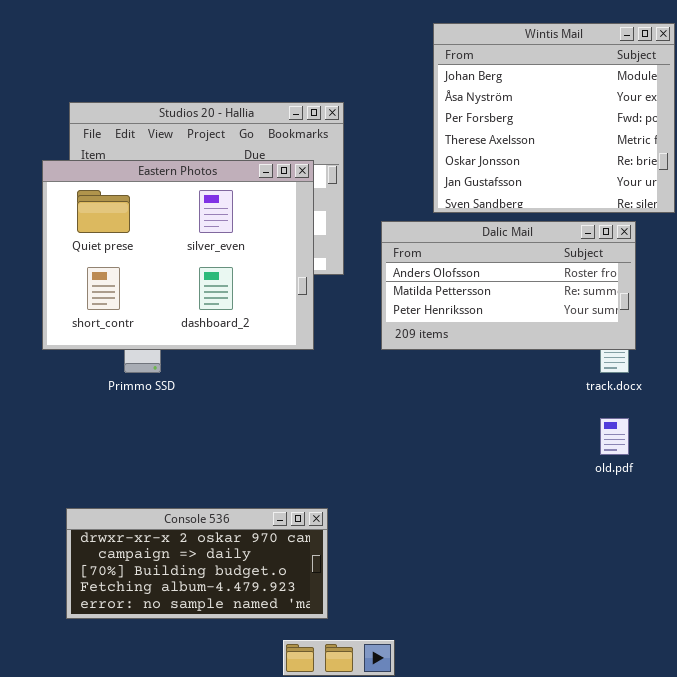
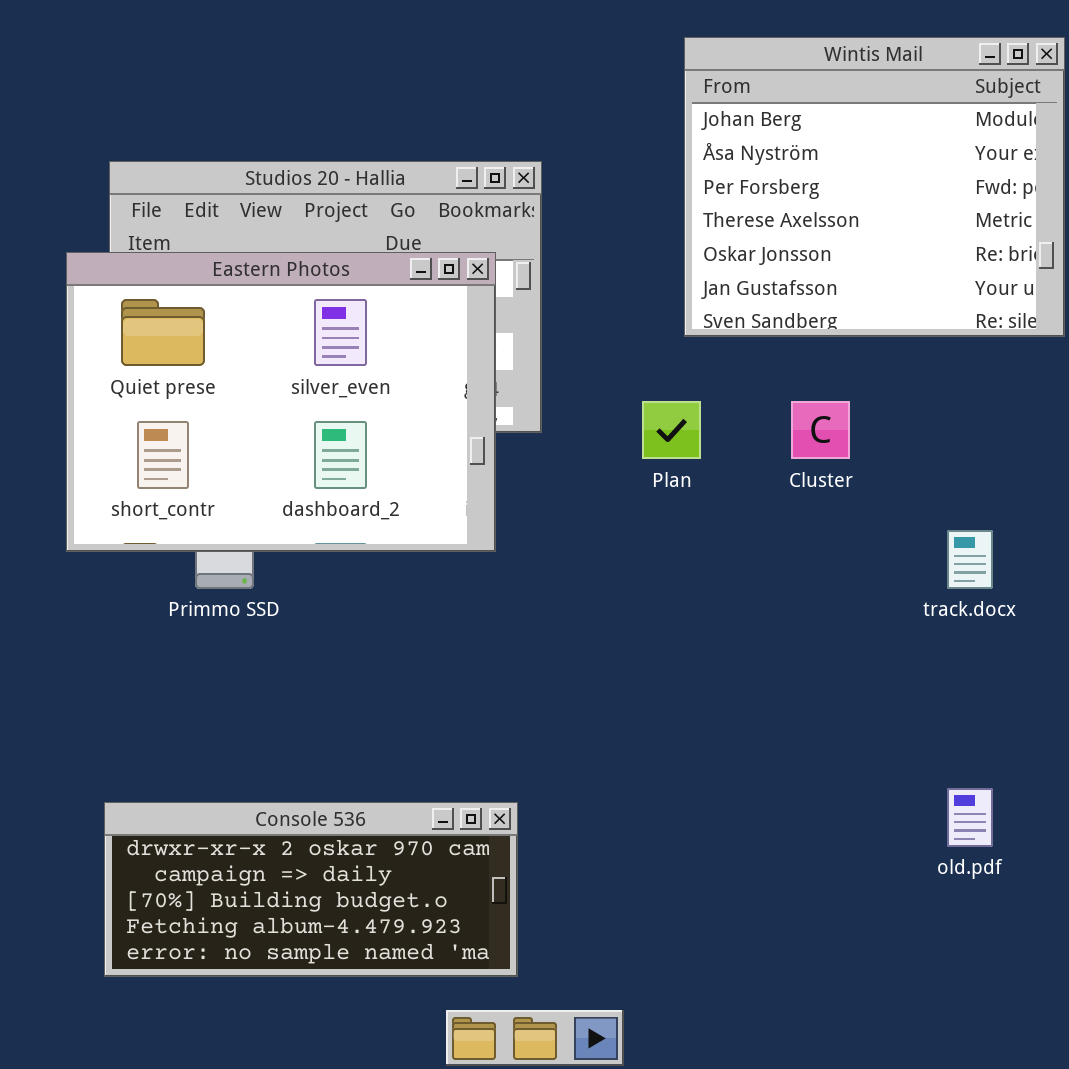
Dalic Mail: [381,221,636,350] -> none, closed
old.pdf: [600,418,629,455] -> [947,788,993,847], moved

